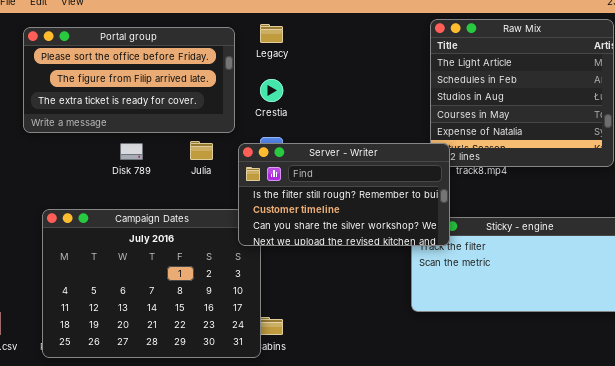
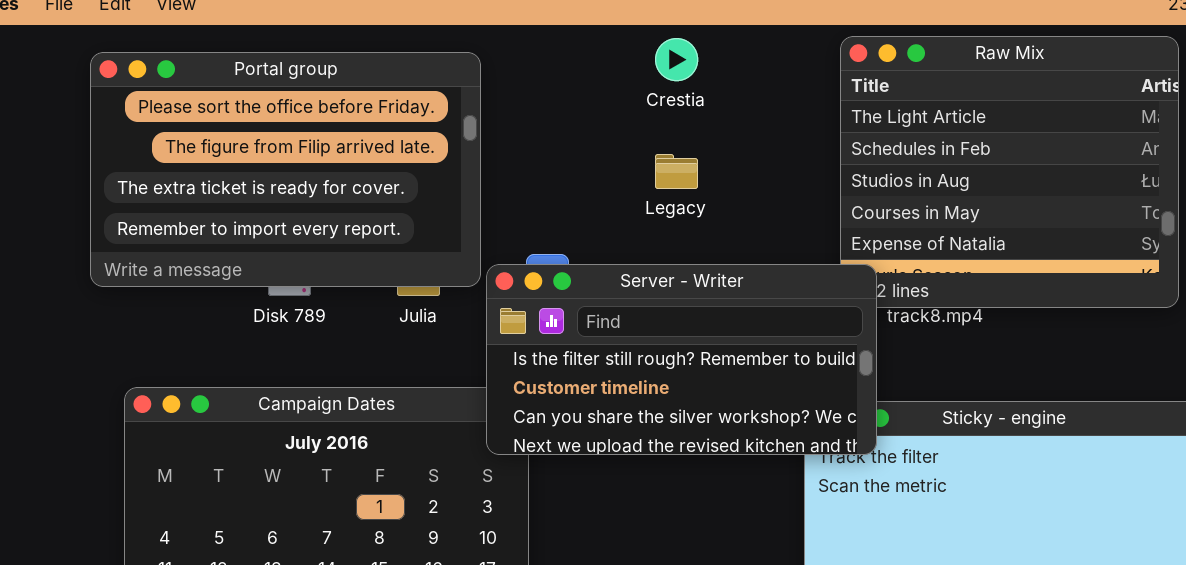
Legacy: [260,24,283,43] -> [655,154,698,189], moved
Portal group: [23,27,235,133] -> [90,52,481,287], resized
Crestia: [260,79,283,102] -> [655,38,698,81], moved

